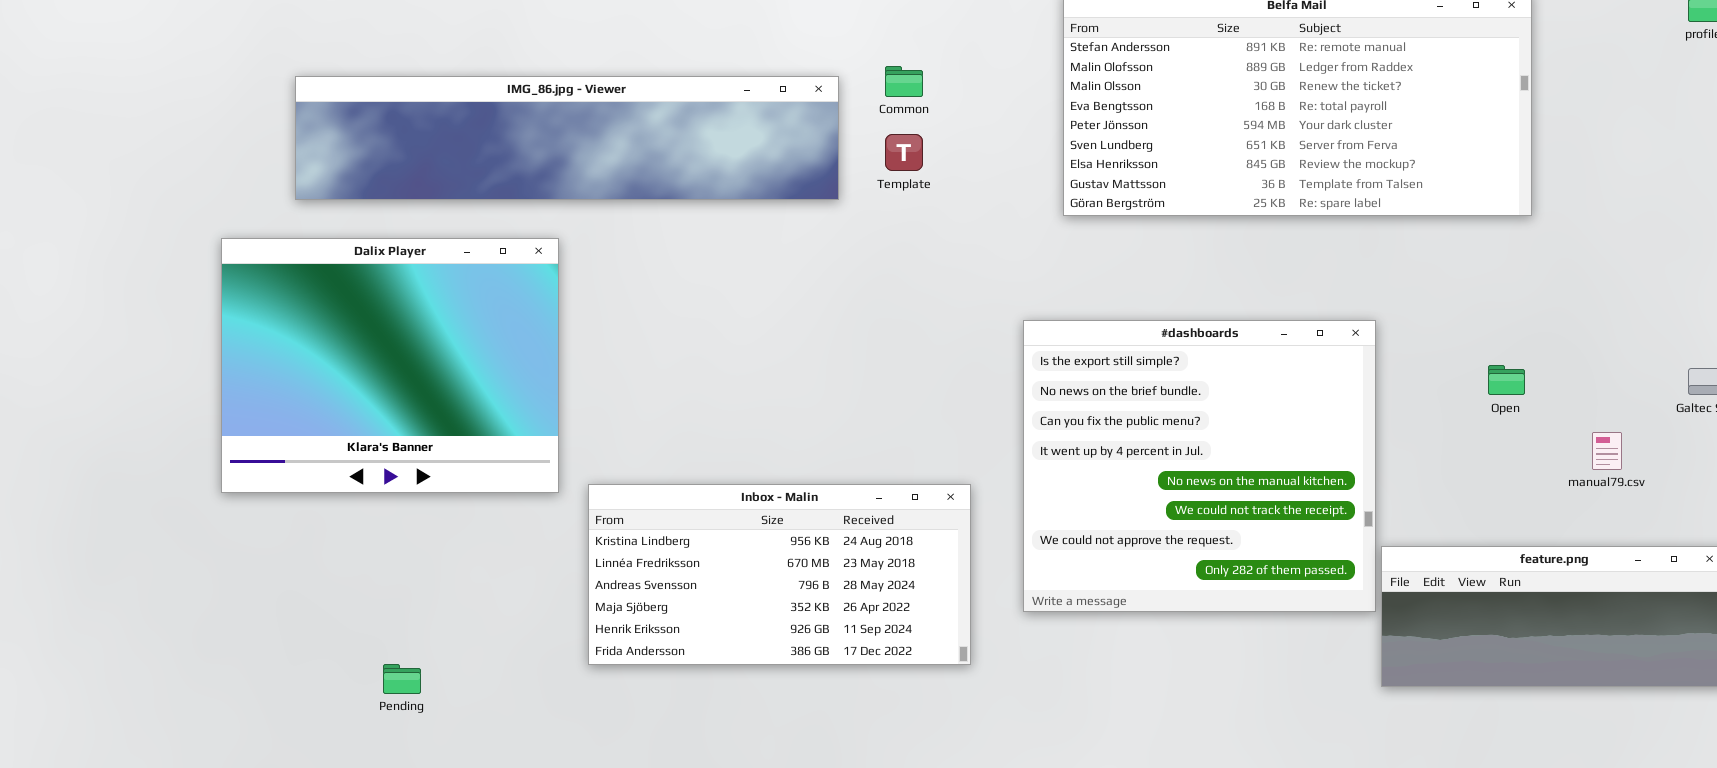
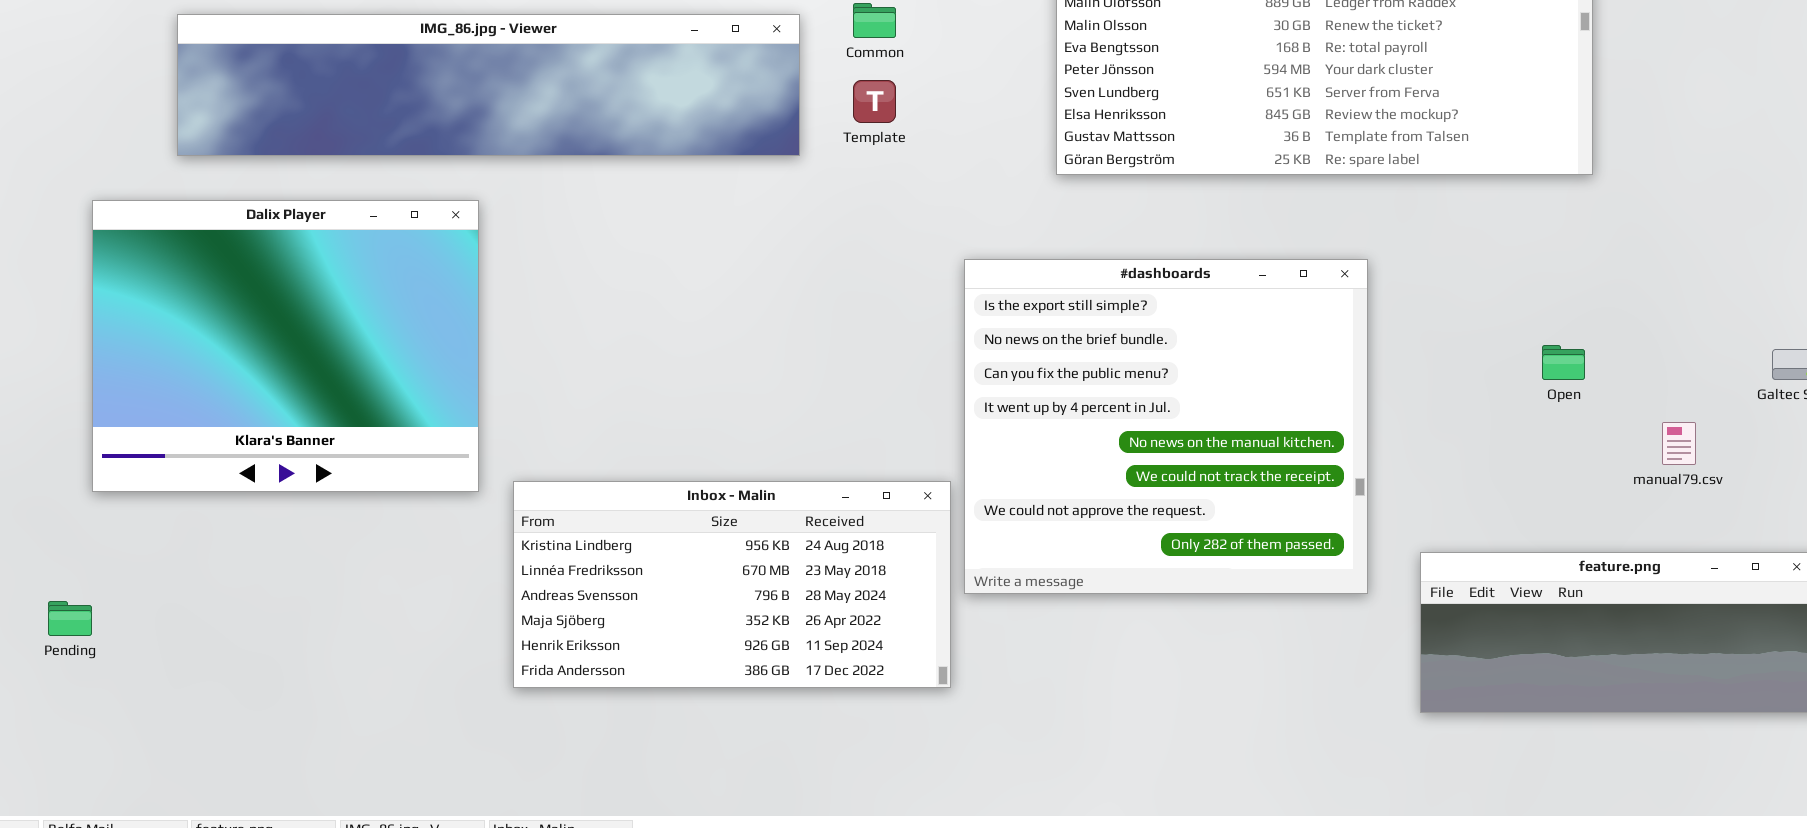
#dashboards: [1023,320,1376,612] -> [964,259,1368,594], moved
Pending: [383,664,421,694] -> [48,601,92,636], moved

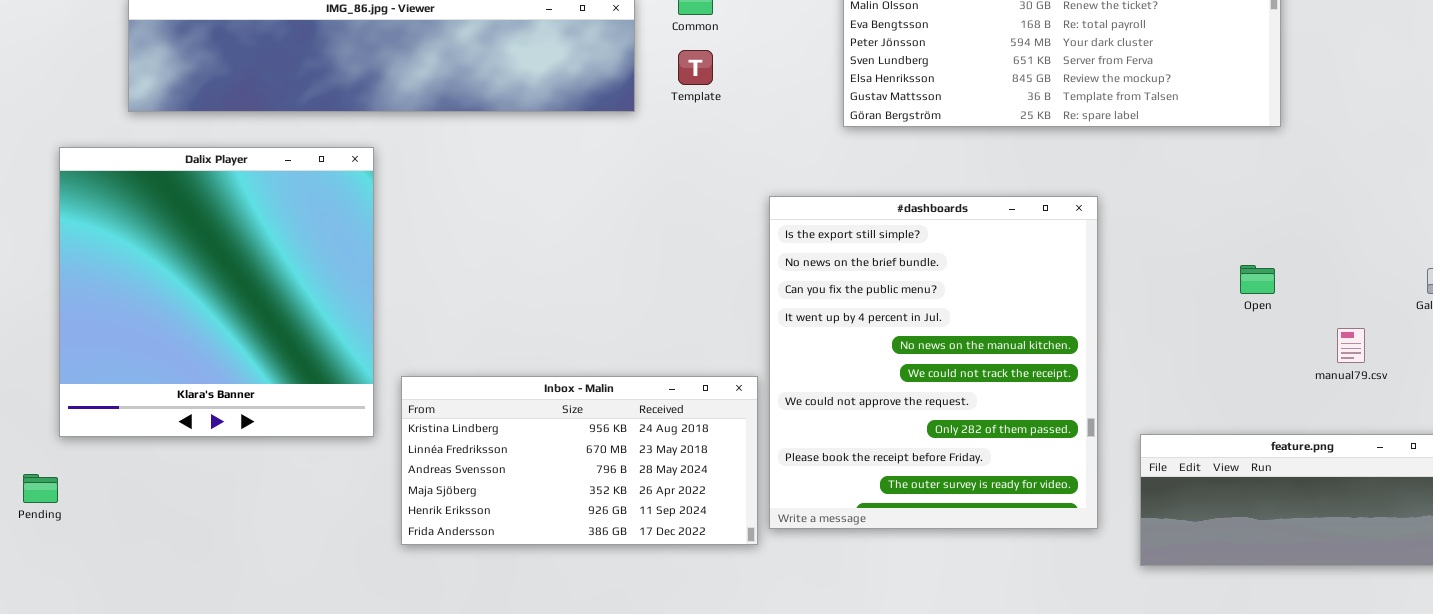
Dalix Player: [92,200,479,492] -> [59,147,374,437], resized
#dashboards: [964,259,1368,594] -> [769,196,1098,529], resized

